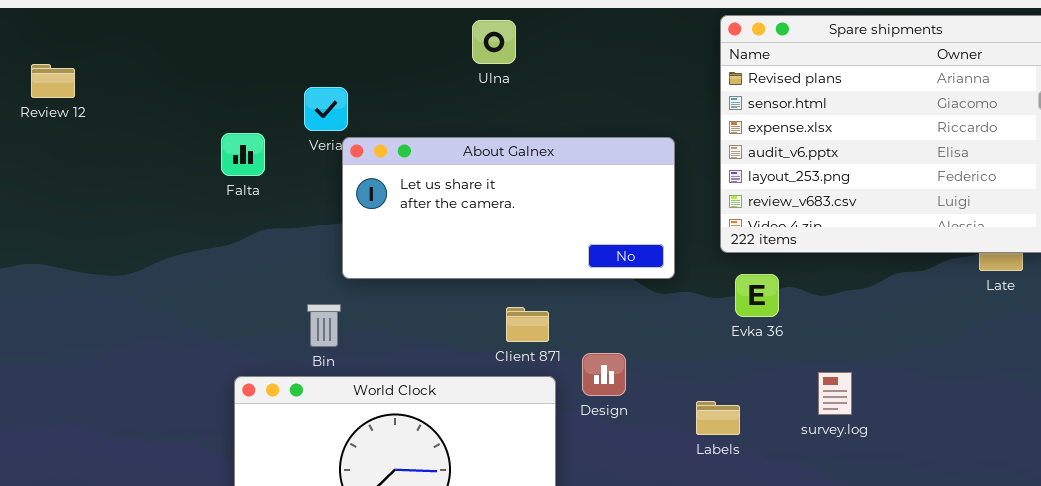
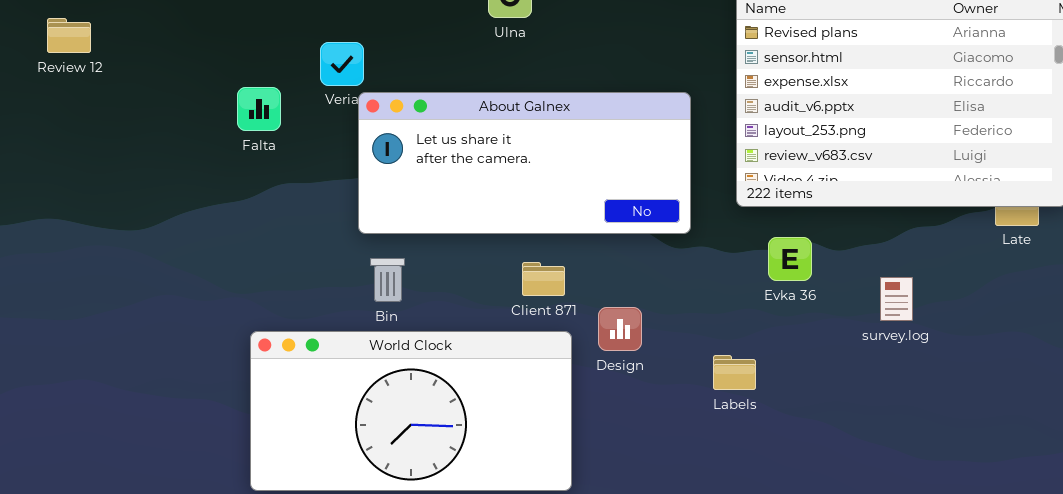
Evka 36: [735,274,779,317] -> [768,237,812,281], moved
Bin: [307,304,341,347] -> [370,258,405,302], moved
survey.log: [818,372,852,415] -> [880,277,913,321], moved

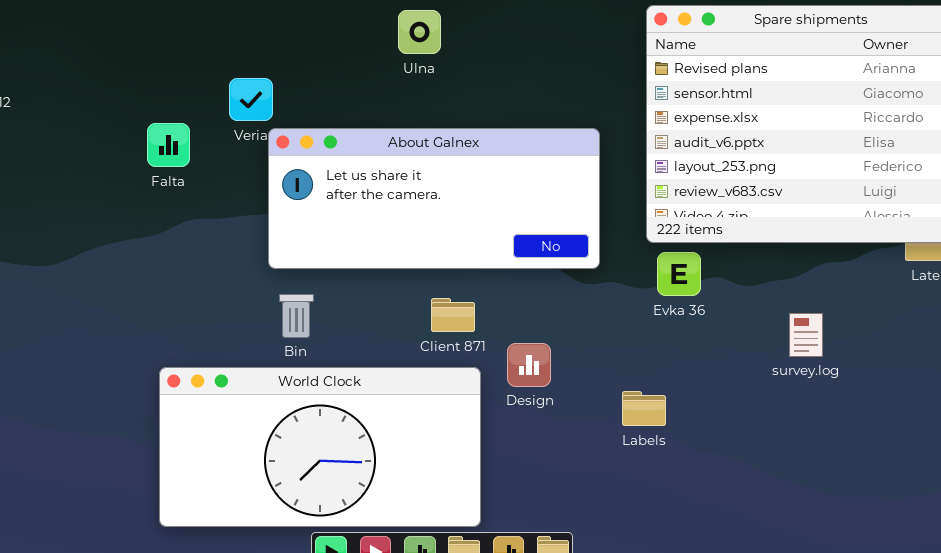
Evka 36: [768,237,812,281] -> [657,252,701,296], moved

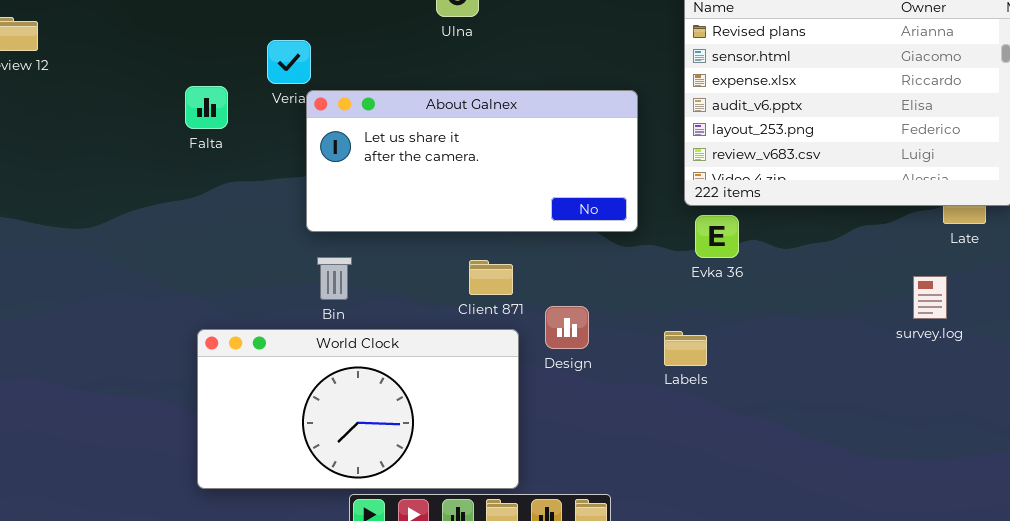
survey.log: [789,313,823,357] -> [913,276,947,319], moved
Labels: [622,391,666,426] -> [664,331,707,366], moved

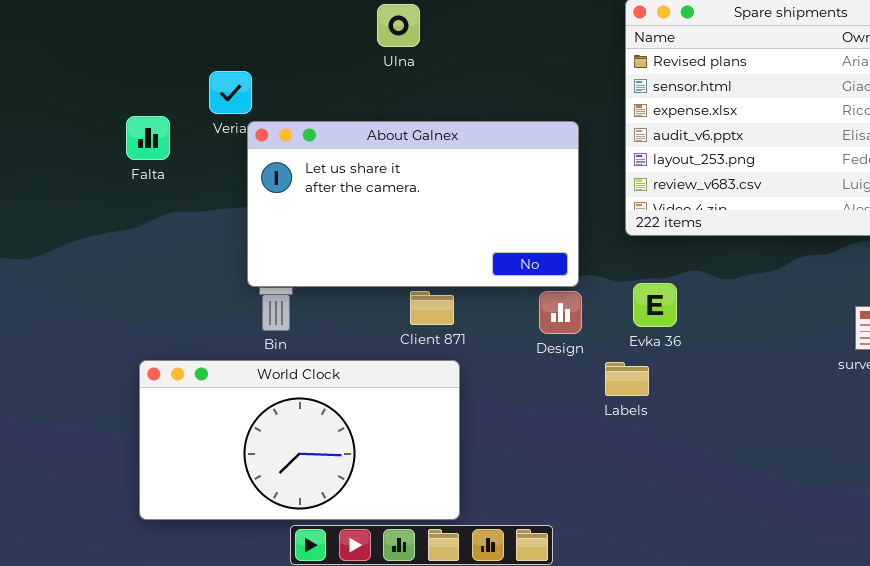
About Galnex: [306,90,638,232] -> [247,121,579,287], resized
Evka 36: [695,215,739,258] -> [633,283,677,327], moved
Design: [545,306,589,349] -> [539,291,582,334], moved

